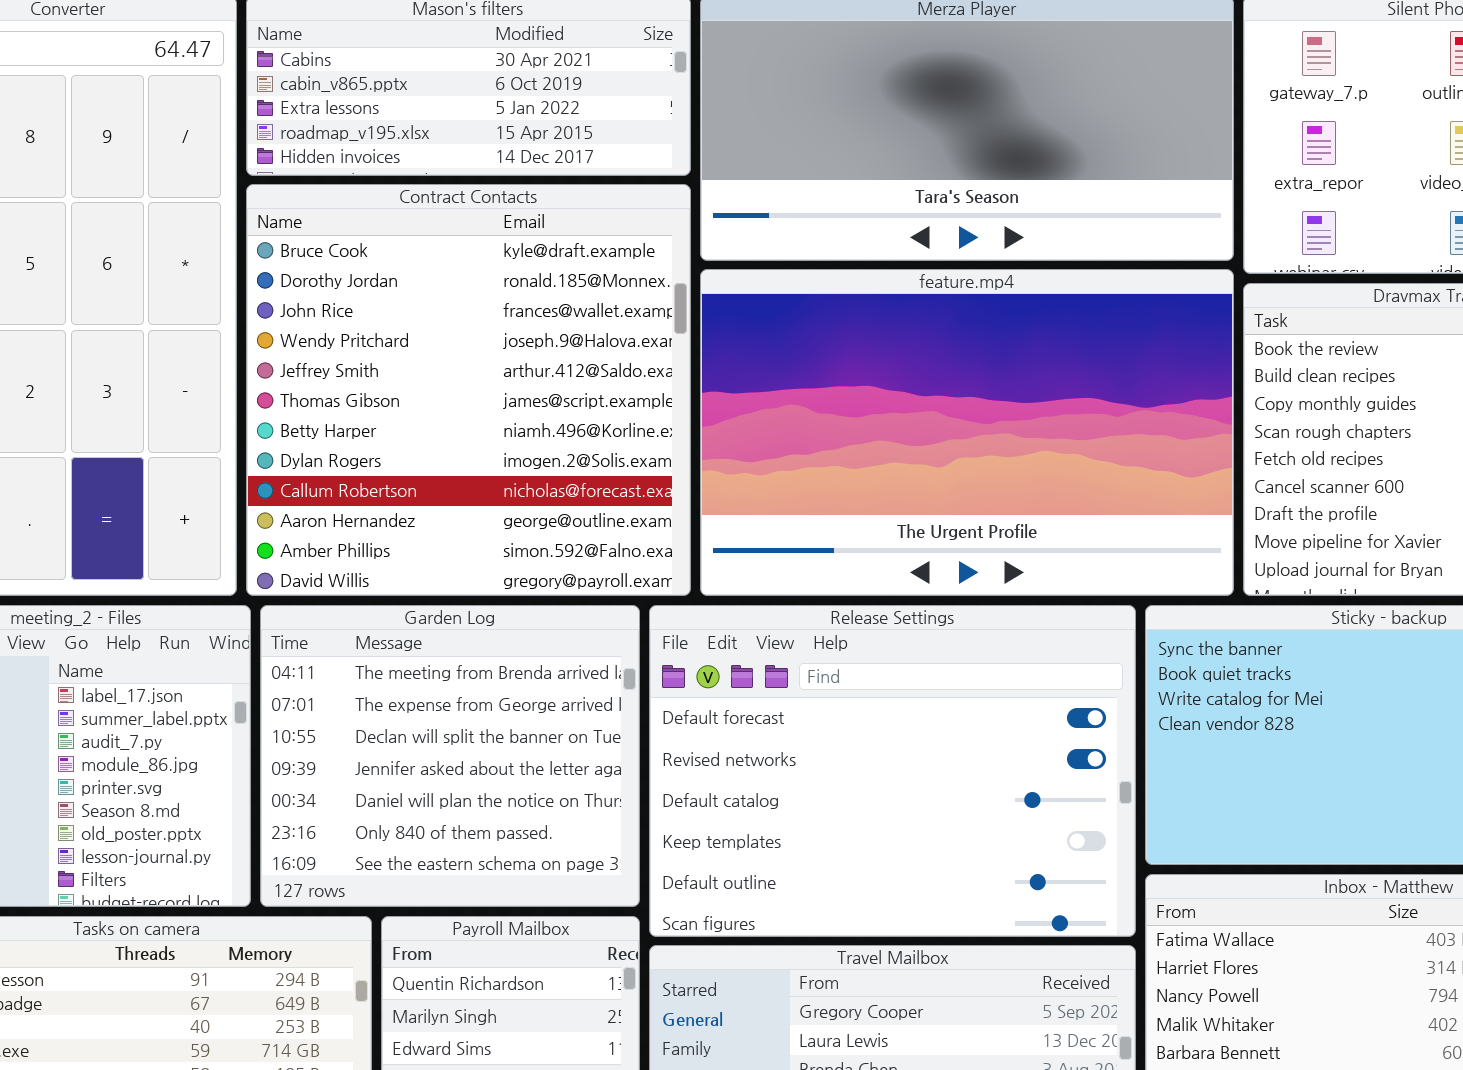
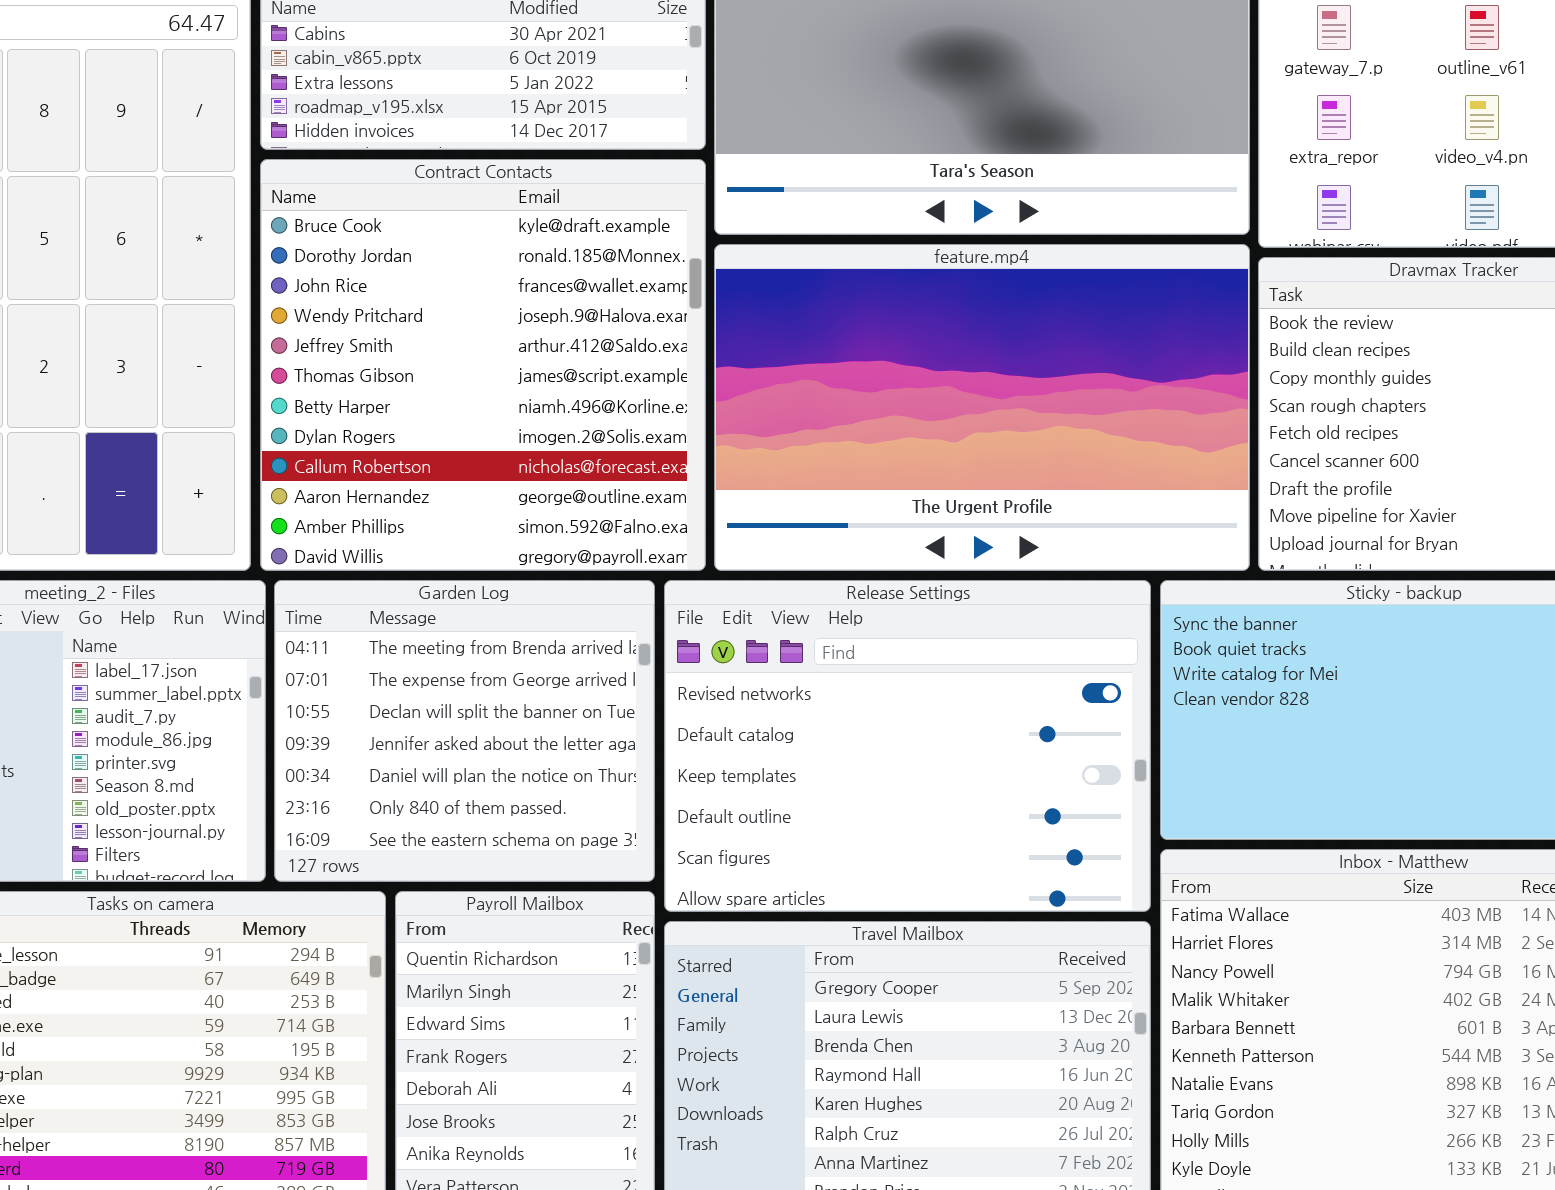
Release Settings: [649,605,1136,937] -> [664,580,1151,912], scrolled down 1 row

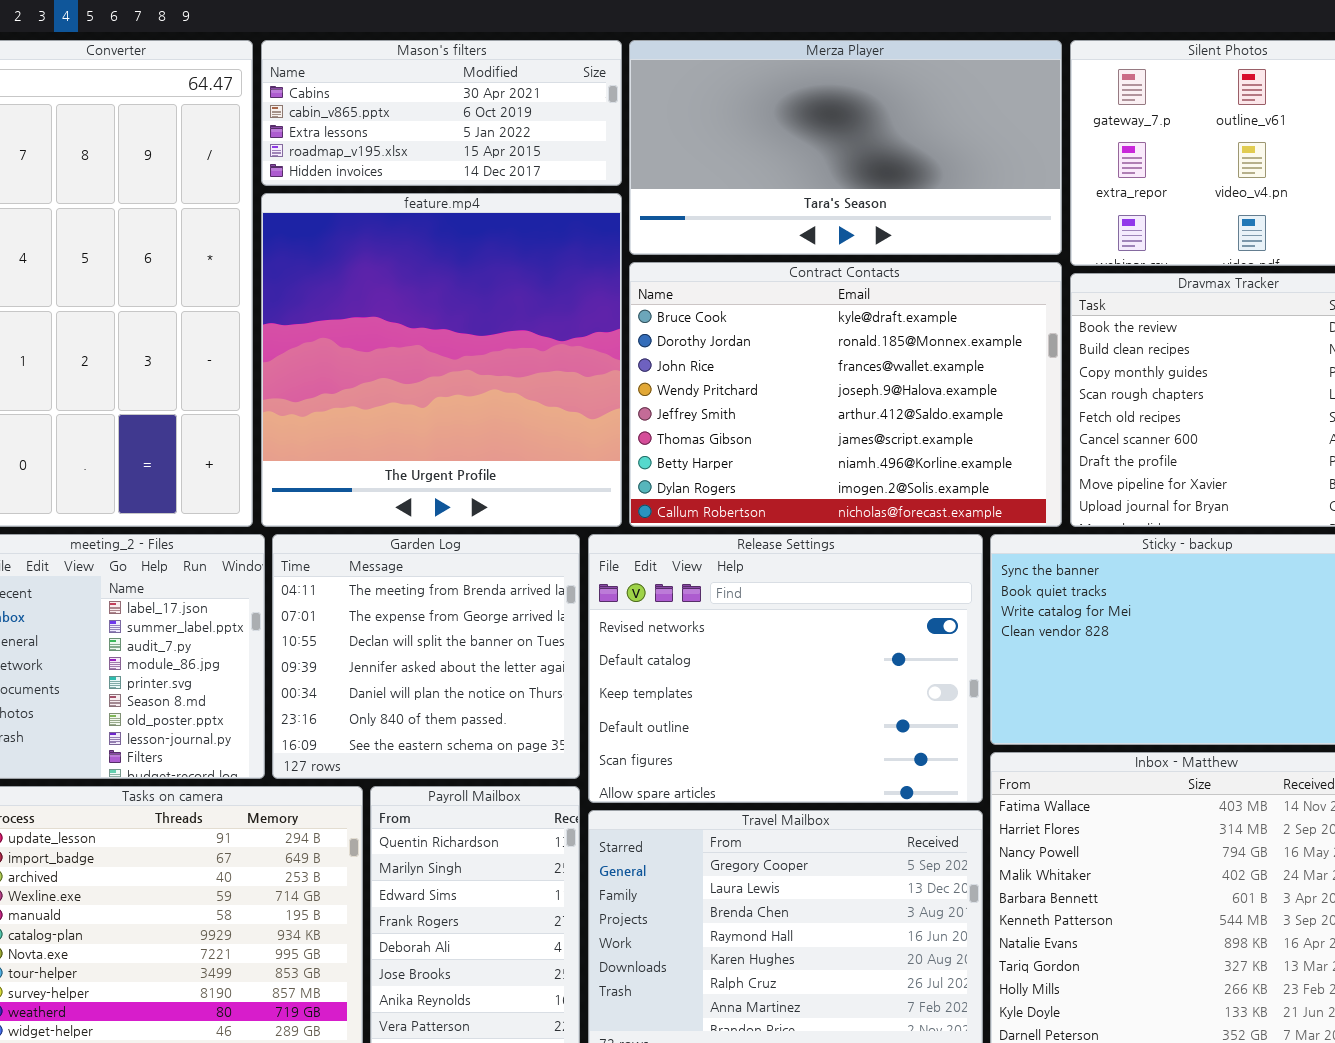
Contract Contacts: [260,159,706,571] -> [629,262,1062,527], moved, resized
feature.mp4: [714,244,1250,571] -> [261,193,622,527], moved, resized

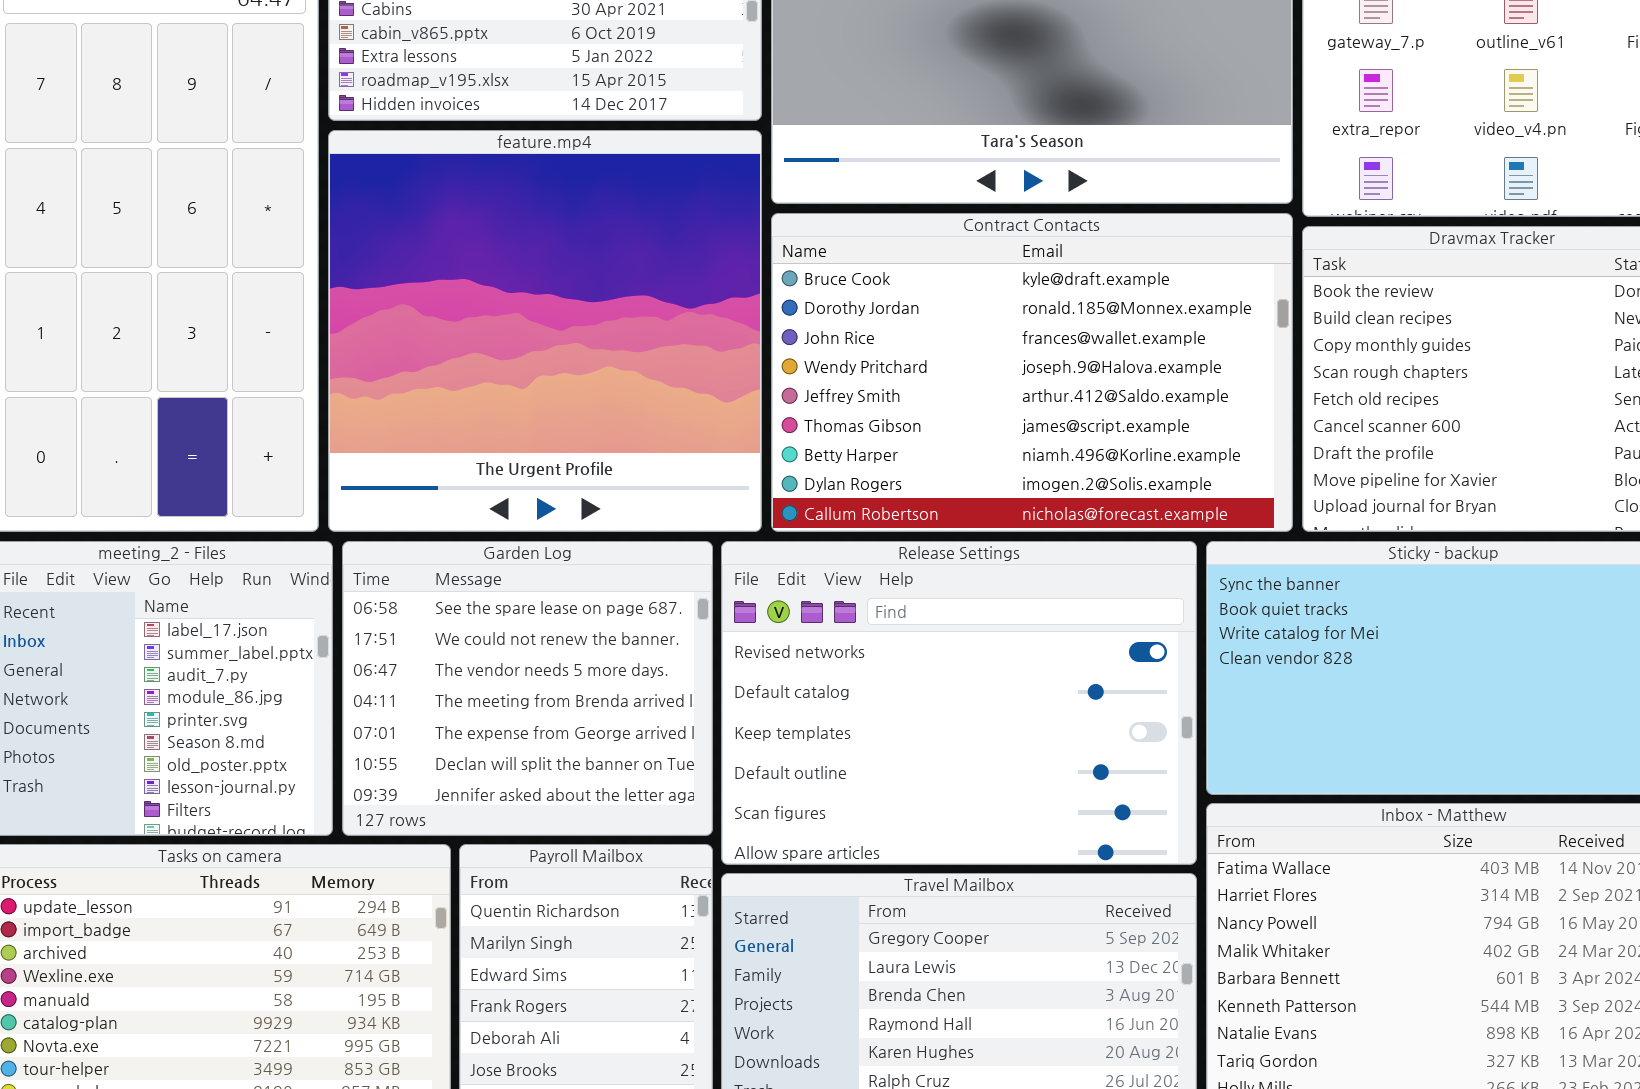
Garden Log: [272,534,580,779] -> [342,541,713,836], scrolled up 3 rows

